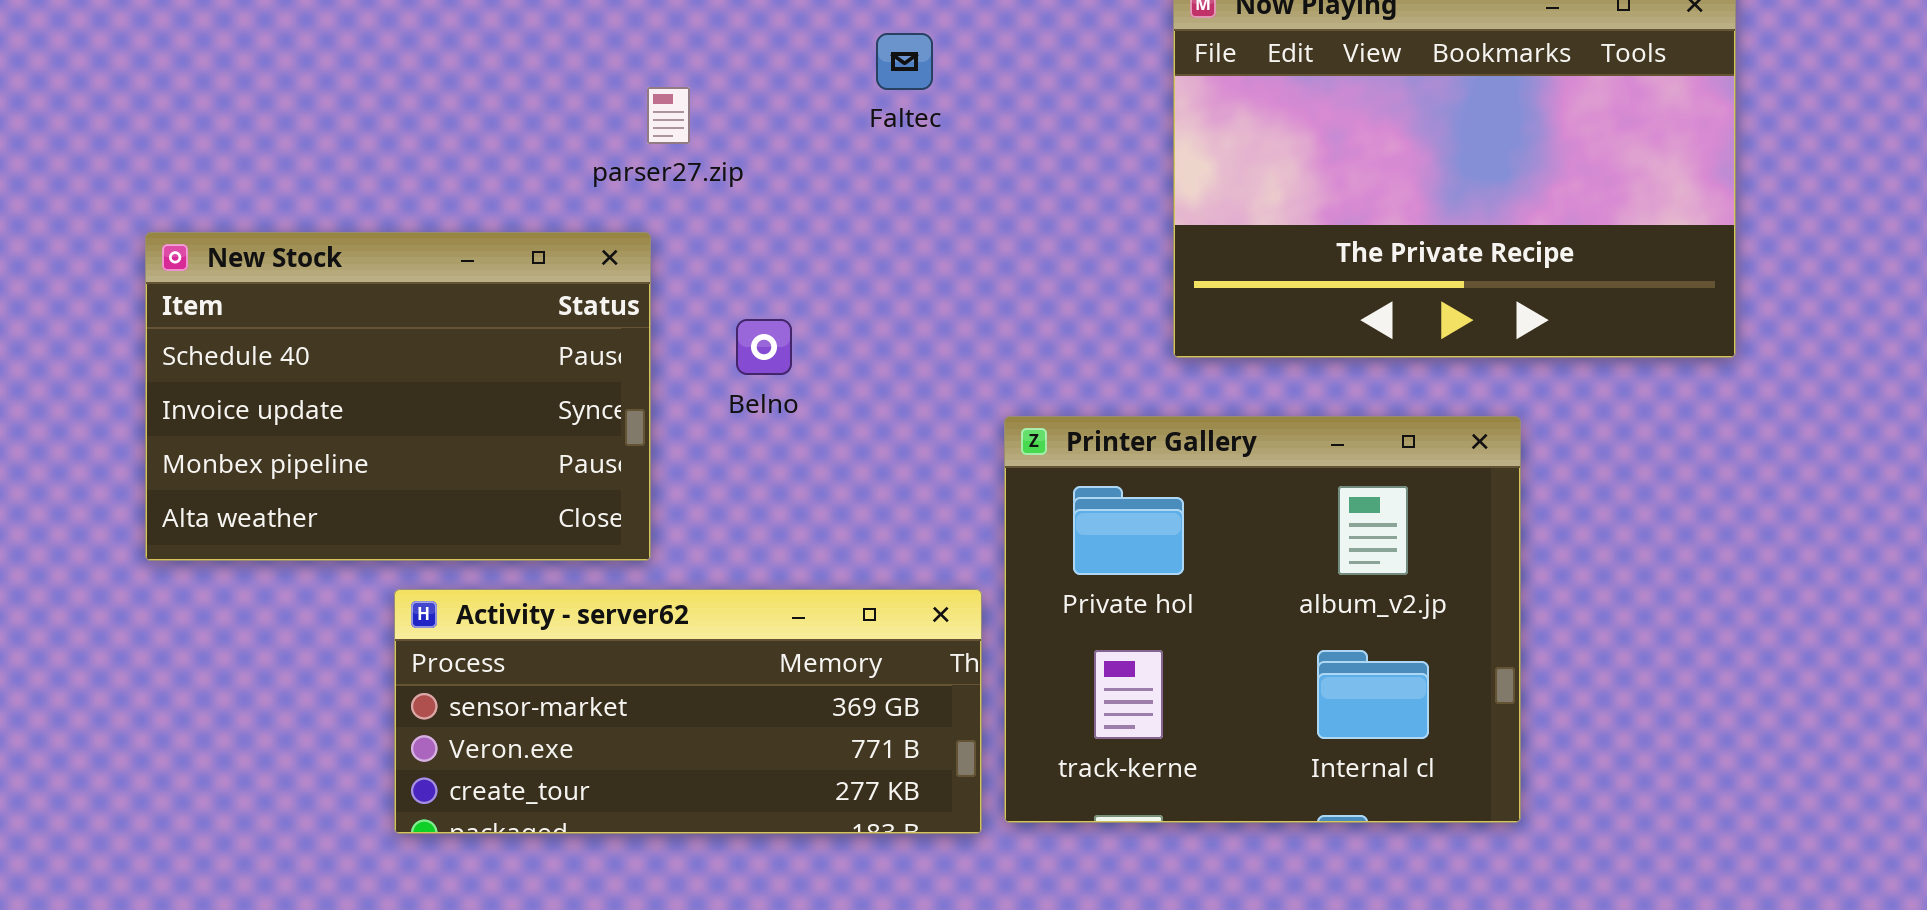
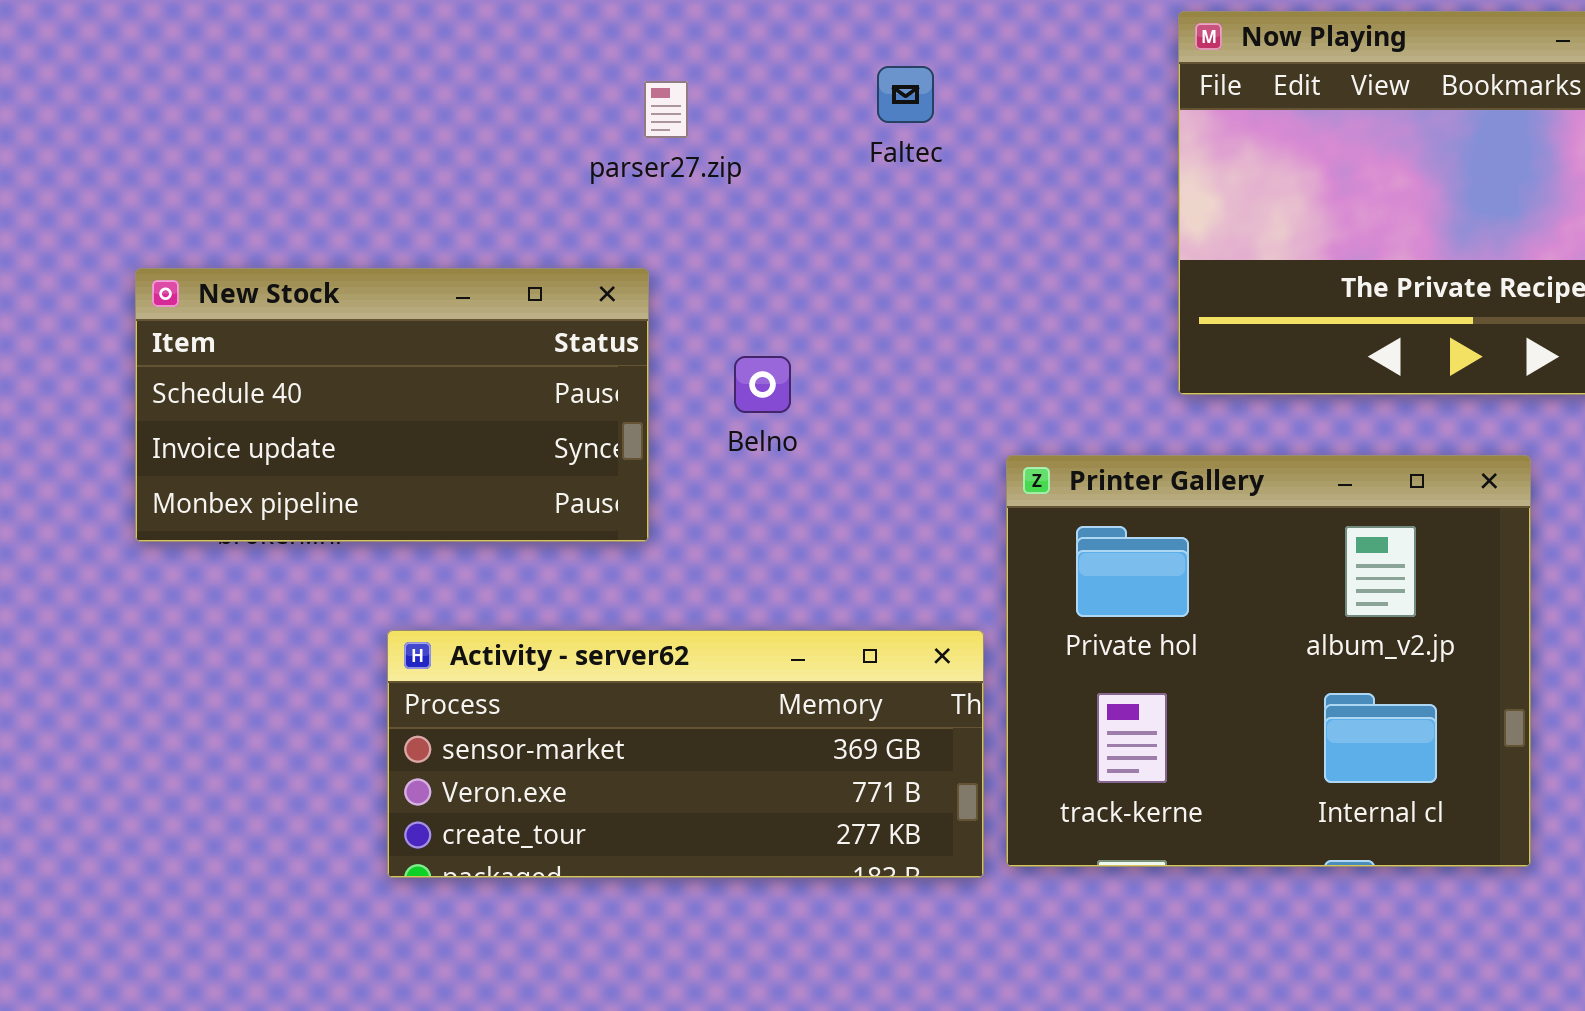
parser27.zip: [647,87,690,144] -> [644,81,688,138], moved
New Stock: [145,232,651,561] -> [135,268,649,542], resized

